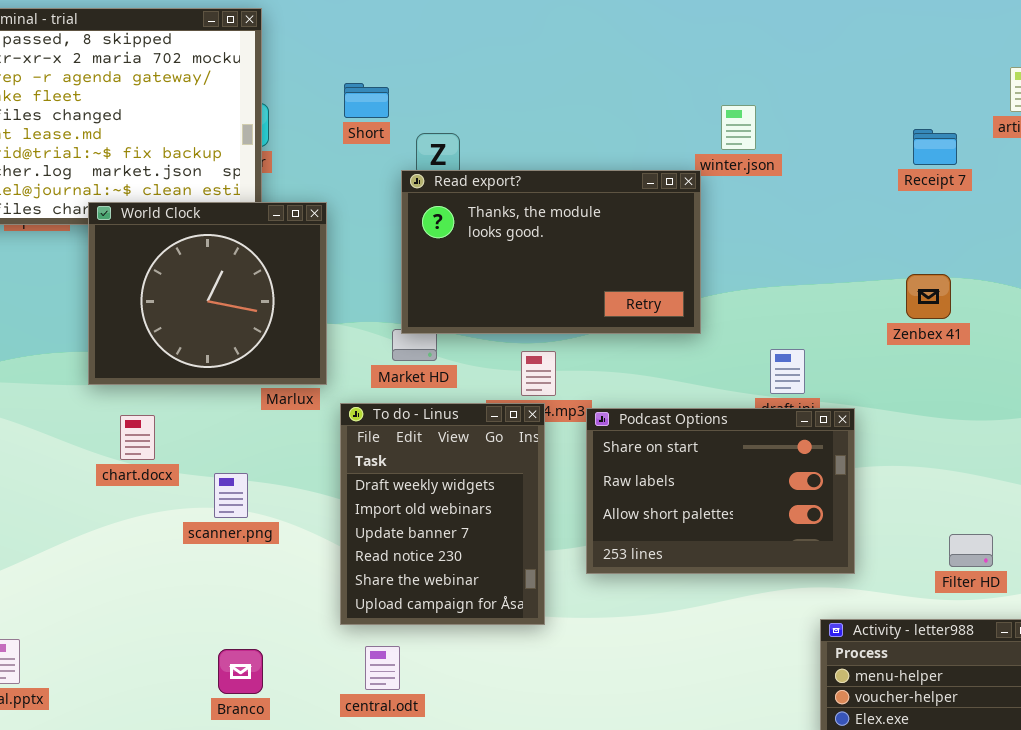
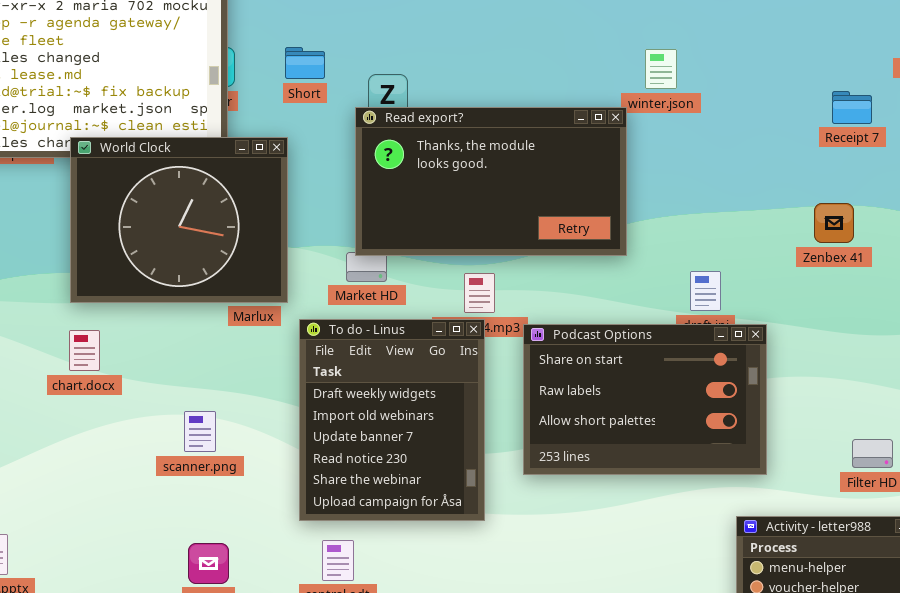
Short: [344,83,389,118] -> [285,47,325,79], moved
Receipt 7: [913,129,957,165] -> [832,91,872,124], moved
chart.docx: [120,415,155,460] -> [69,330,100,371], moved
scanner.png: [214,473,248,518] -> [184,411,216,452], moved

